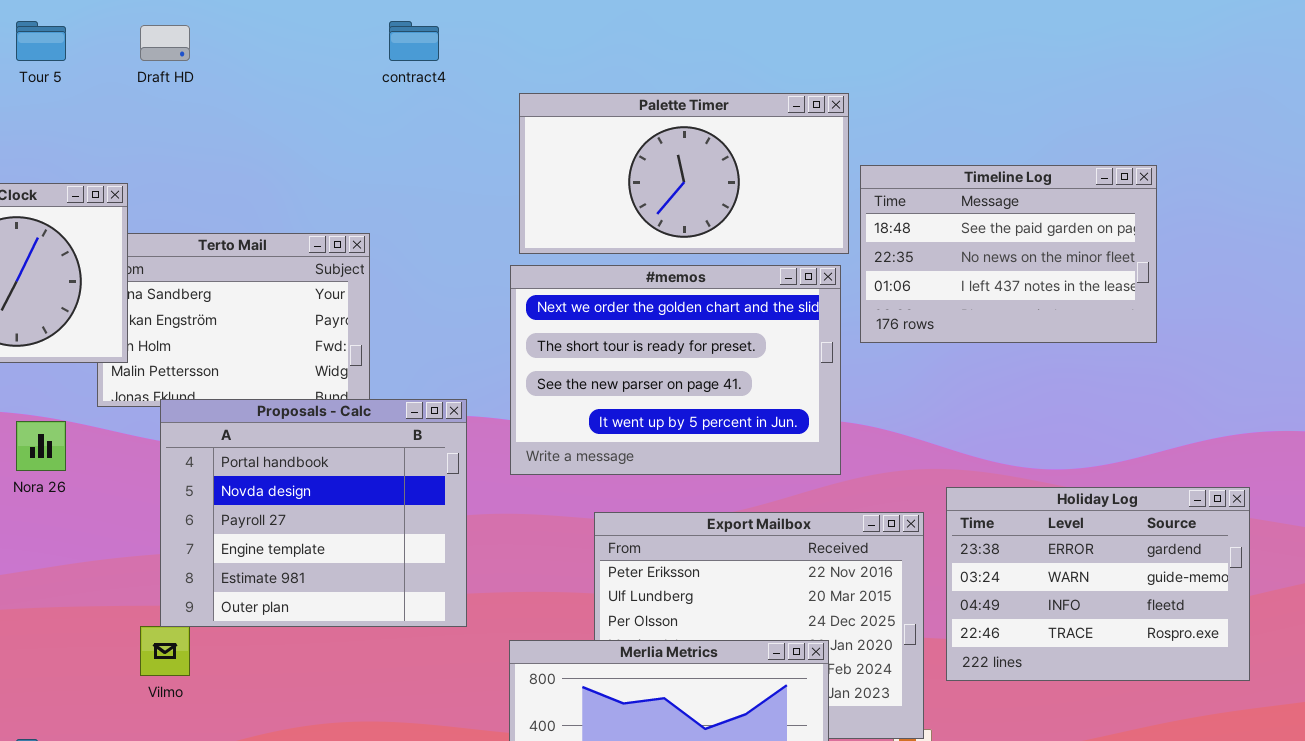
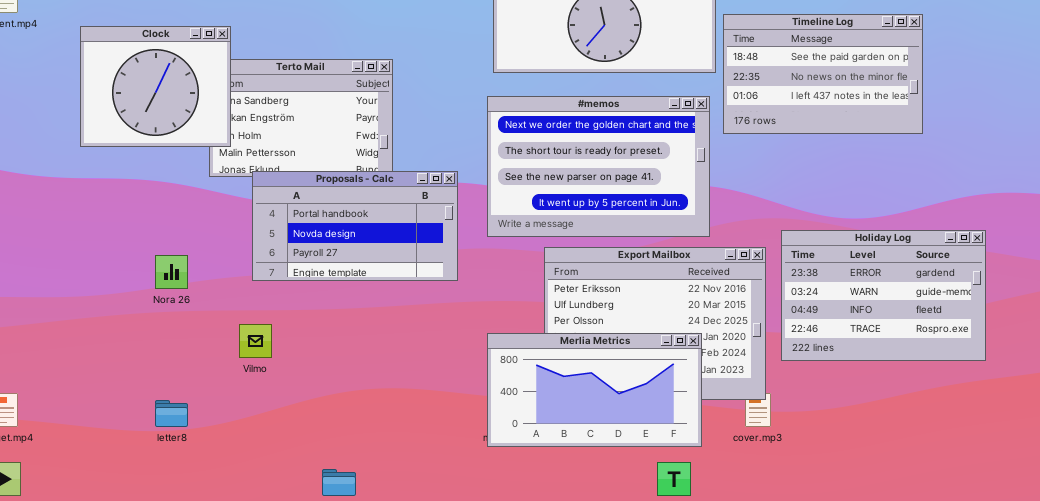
#memos: [510,265,841,475] -> [487,96,710,237], moved
Proposals - Calc: [160,399,467,627] -> [252,171,458,281], resized
Nora 26: [16,421,66,471] -> [155,255,188,289], moved

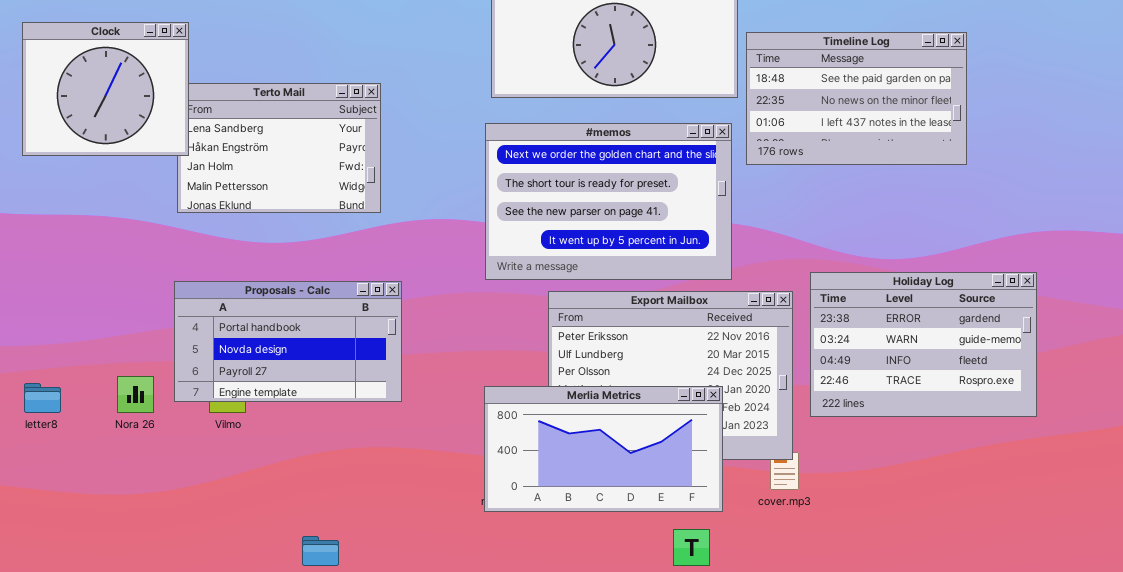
Clock: [80,26,231,147] -> [22,22,189,156], moved
Proposals - Calc: [252,171,458,281] -> [174,281,402,402], moved
Nora 26: [155,255,188,289] -> [117,376,154,413], moved
letter8: [155,400,188,427] -> [24,383,61,413], moved

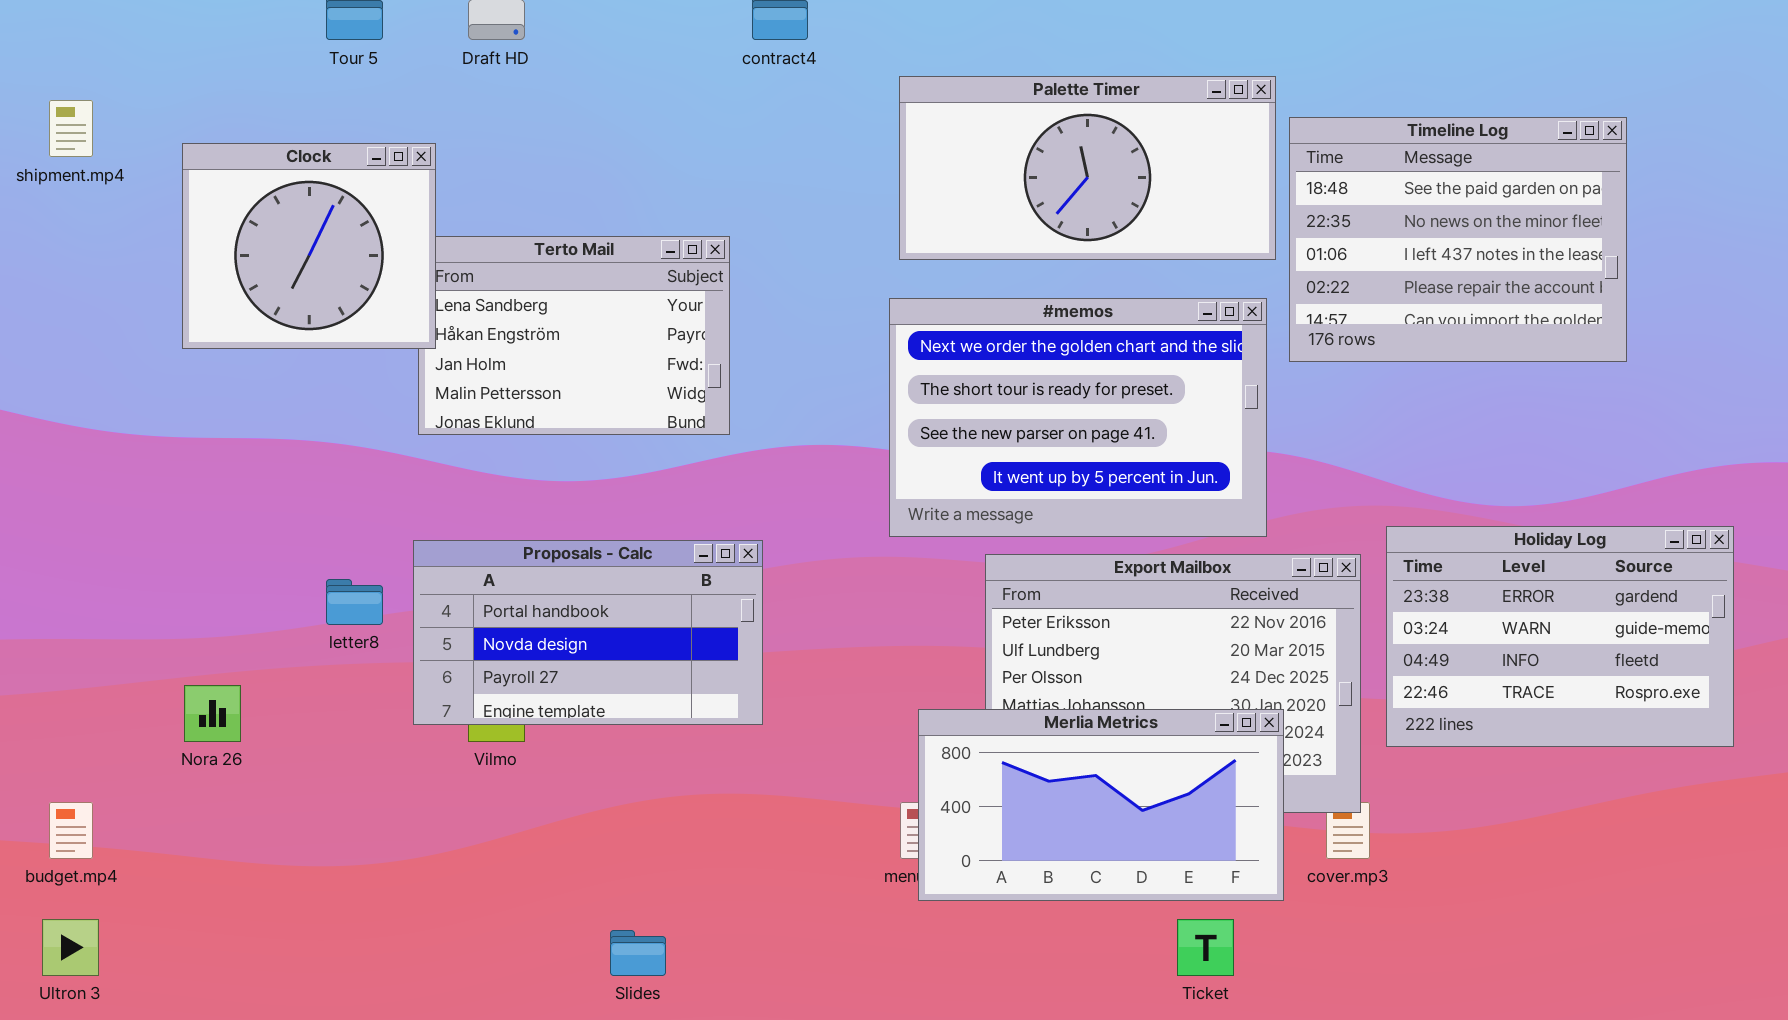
Timeline Log: [746,32,967,165] -> [1289,117,1627,362], resized
Nora 26: [117,376,154,413] -> [184,685,241,742], moved
letter8: [24,383,61,413] -> [326,579,383,625], moved
Merlia Metrics: [484,386,723,512] -> [918,709,1284,901], moved

